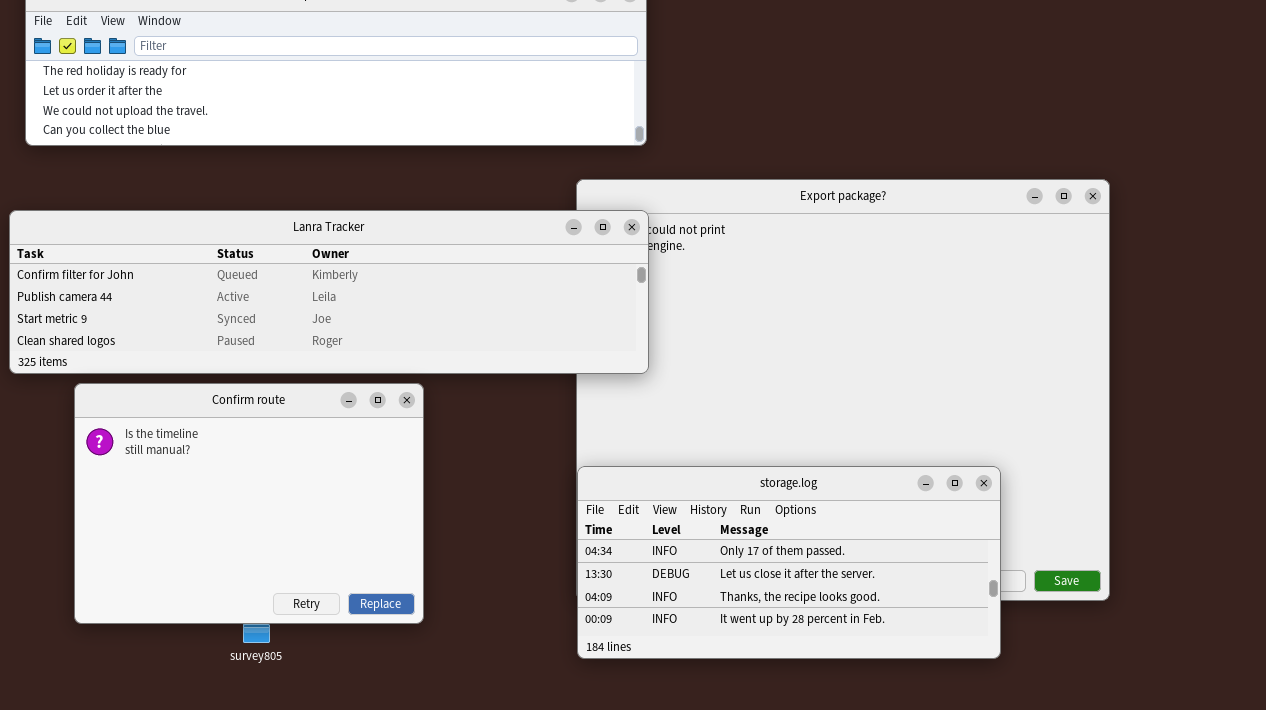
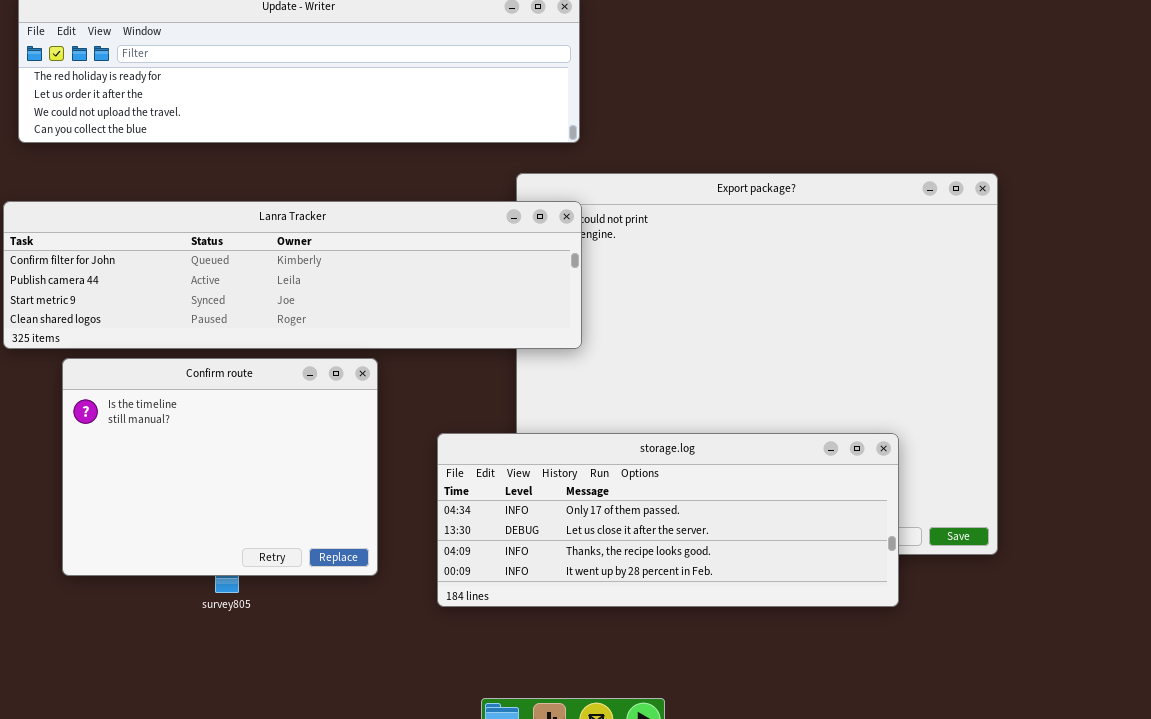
storage.log: [577,466,1001,659] -> [437,433,899,607], resized

